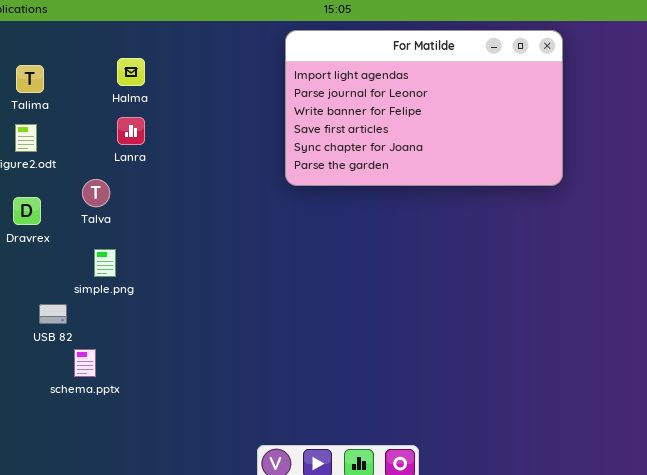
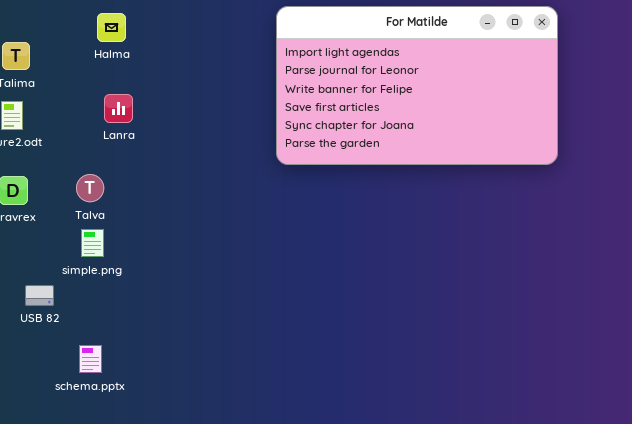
Halma: [117,58,145,86] -> [97,13,126,42], moved
Talva: [82,179,110,207] -> [76,174,104,202], moved
schema.pptx: [74,349,96,377] -> [79,345,102,373], moved

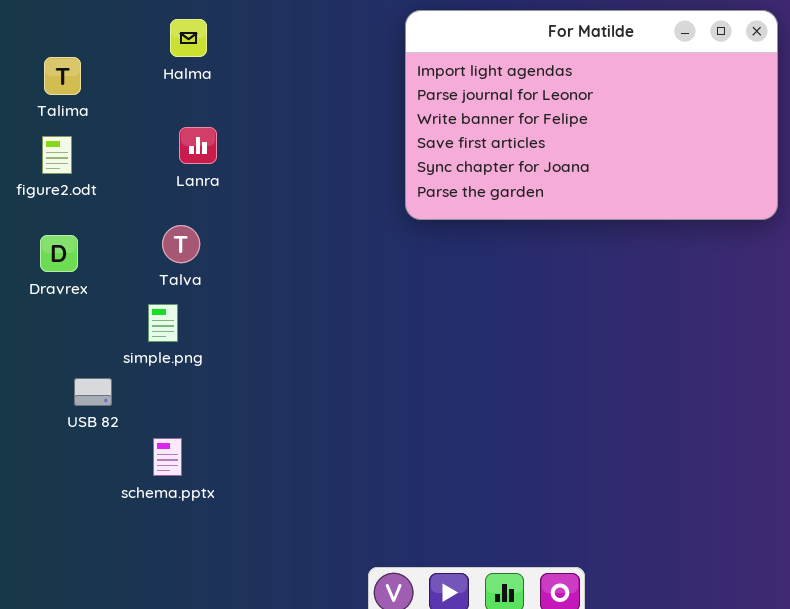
Talva: [76,174,104,202] -> [162,225,200,263], moved
schema.pptx: [79,345,102,373] -> [153,438,182,476], moved

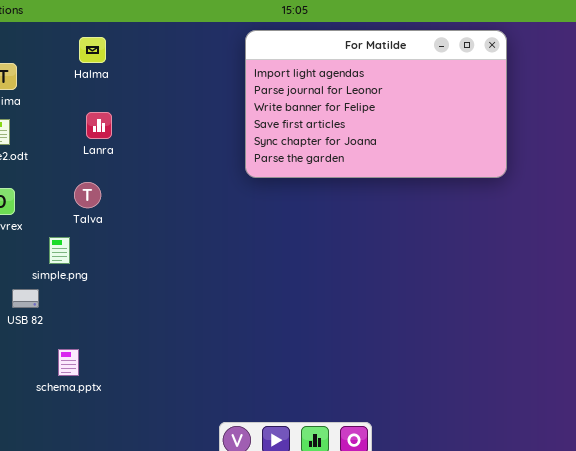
simple.png: [148,304,178,342] -> [49,237,70,264], moved
schema.pptx: [153,438,182,476] -> [58,349,79,376], moved

